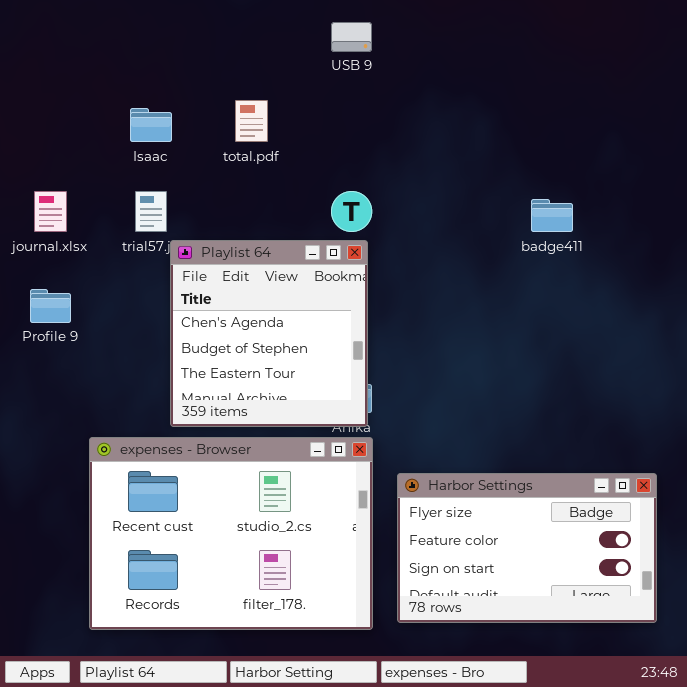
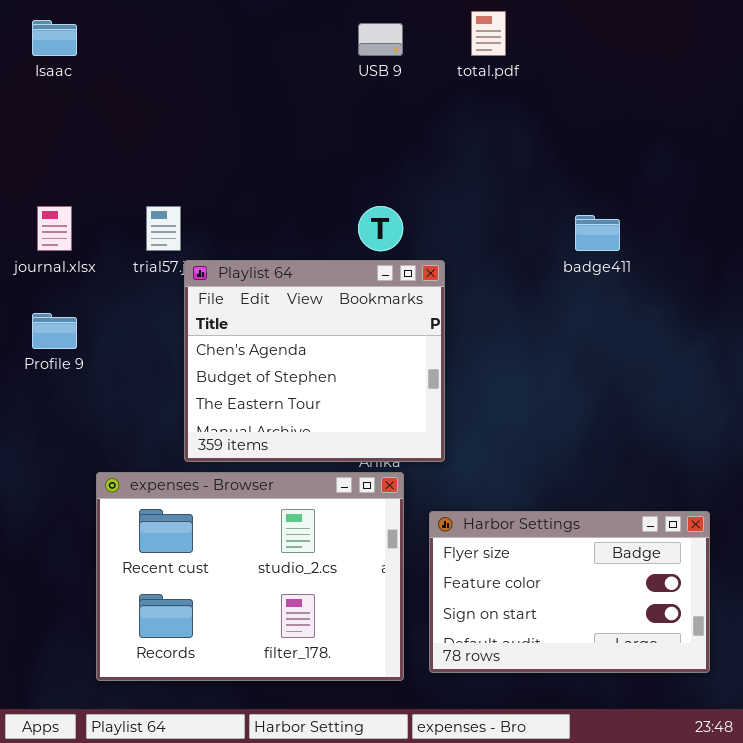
total.pdf: [235,100,268,142] -> [471,11,506,56], moved
Isaac: [130,108,172,142] -> [32,20,77,56], moved
Playlist 64: [170,240,368,427] -> [184,260,445,462], resized

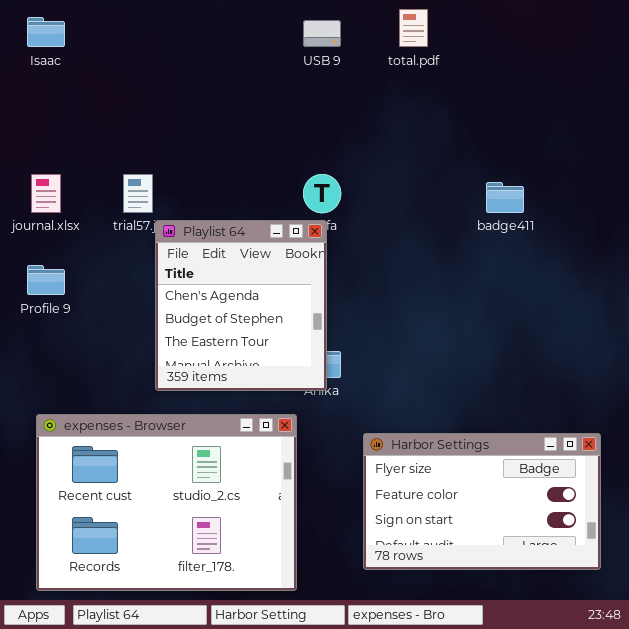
Playlist 64: [184,260,445,462] -> [155,220,327,391], resized
expenses - Browser: [96,472,404,681] -> [36,414,297,591], moved

